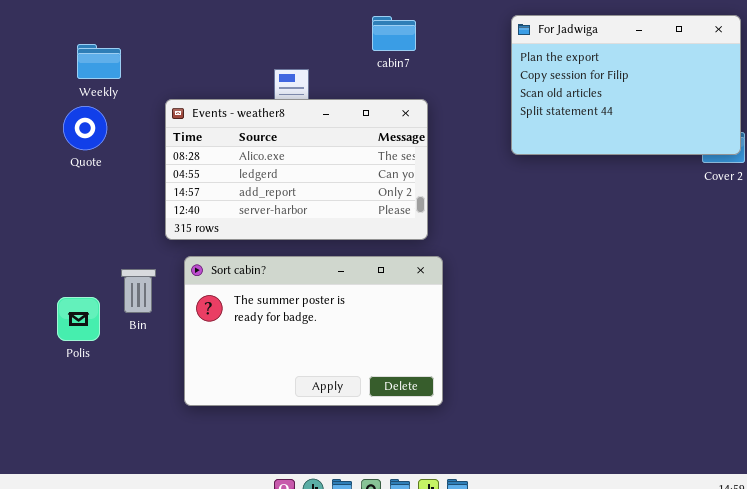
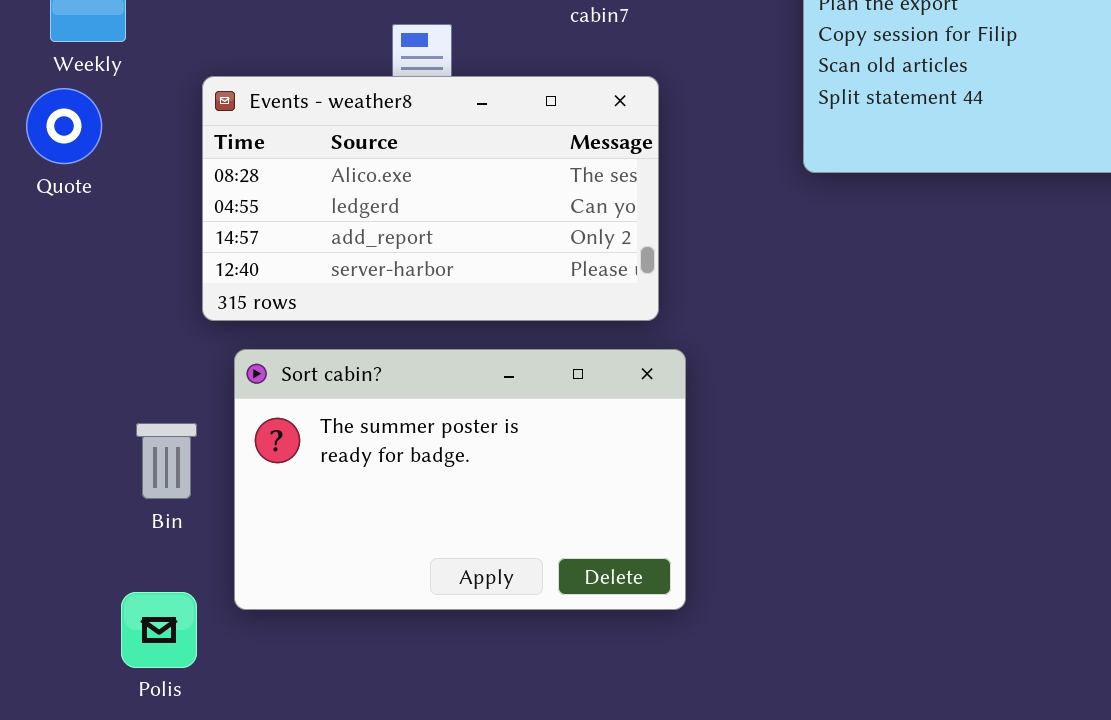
Bin: [121,269,156,313] -> [136,423,197,499], moved
Polis: [57,297,100,341] -> [121,592,197,668], moved

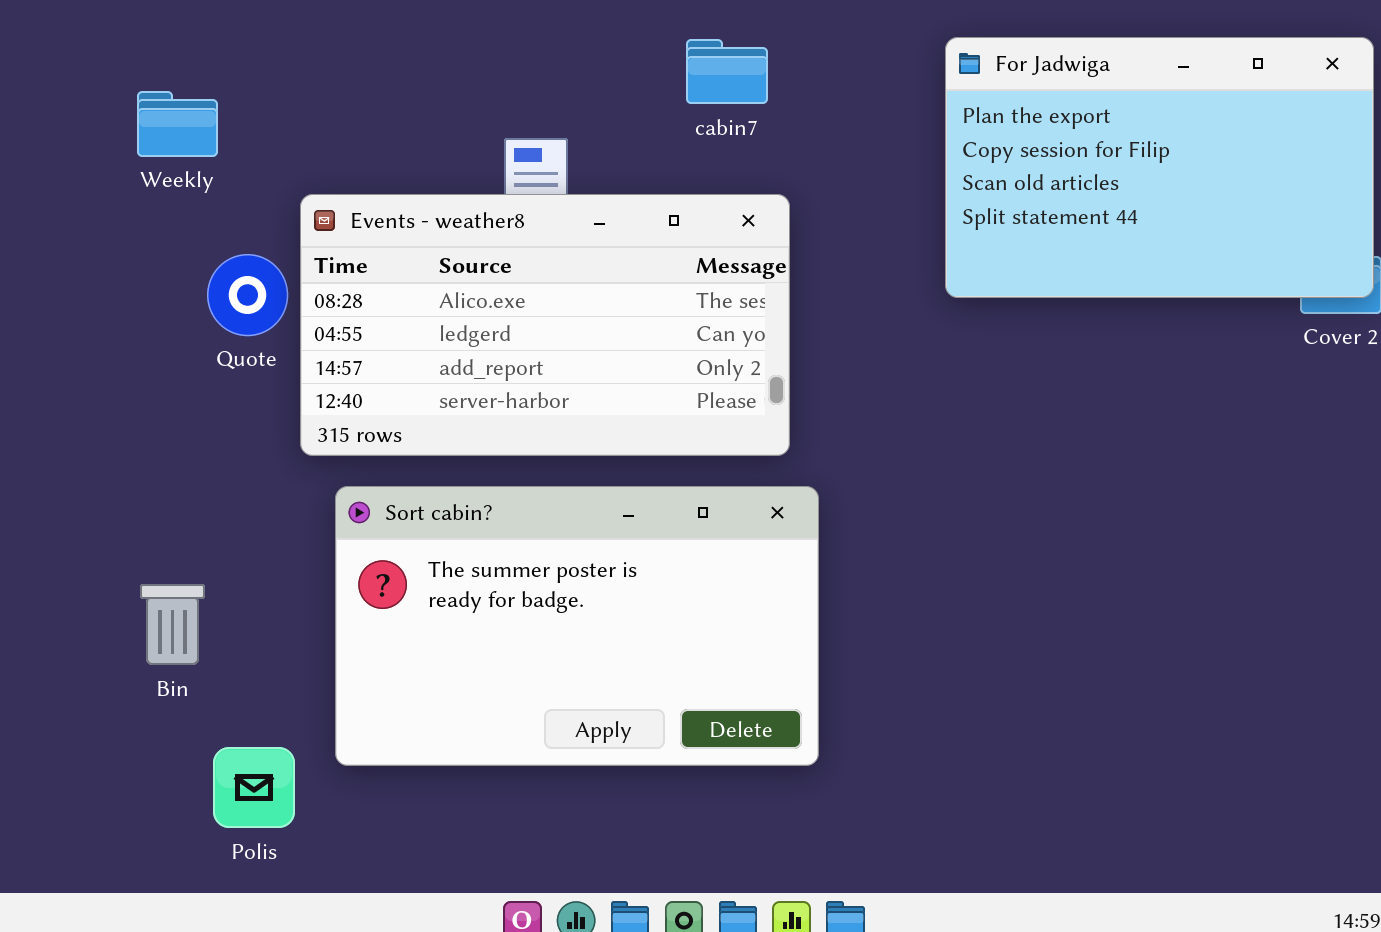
Quote: [26,88,102,164] -> [207,254,288,336], moved
Bin: [136,423,197,499] -> [140,584,205,665], moved

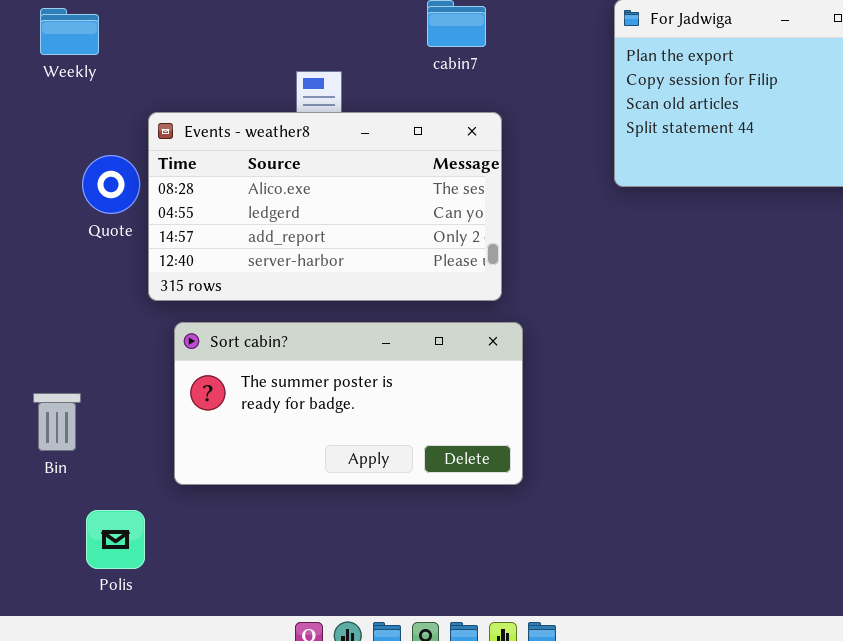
Weekly: [137,91,218,157] -> [40,8,99,55], moved
Sort cabin?: [335,486,819,766] -> [174,322,523,485], resized

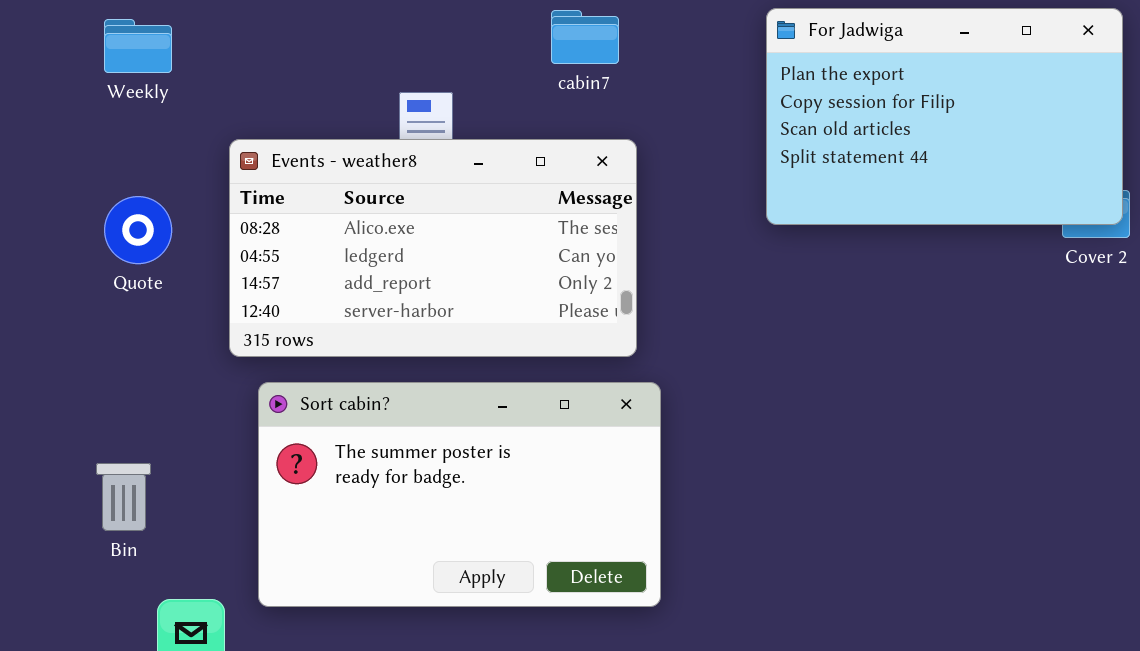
Quote: [82,155,140,214] -> [104,196,172,264], moved
Sort cabin?: [174,322,523,485] -> [258,382,661,607], resized

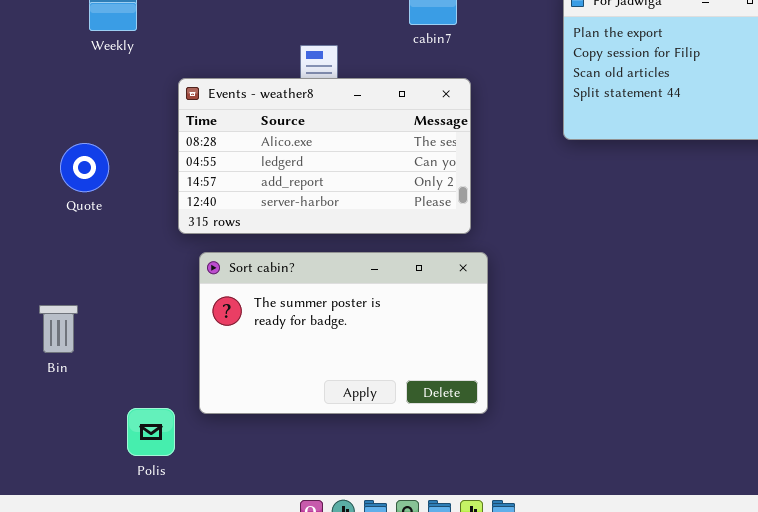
Quote: [104,196,172,264] -> [60,143,109,192], moved
Bin: [96,463,151,531] -> [39,305,78,353], moved

